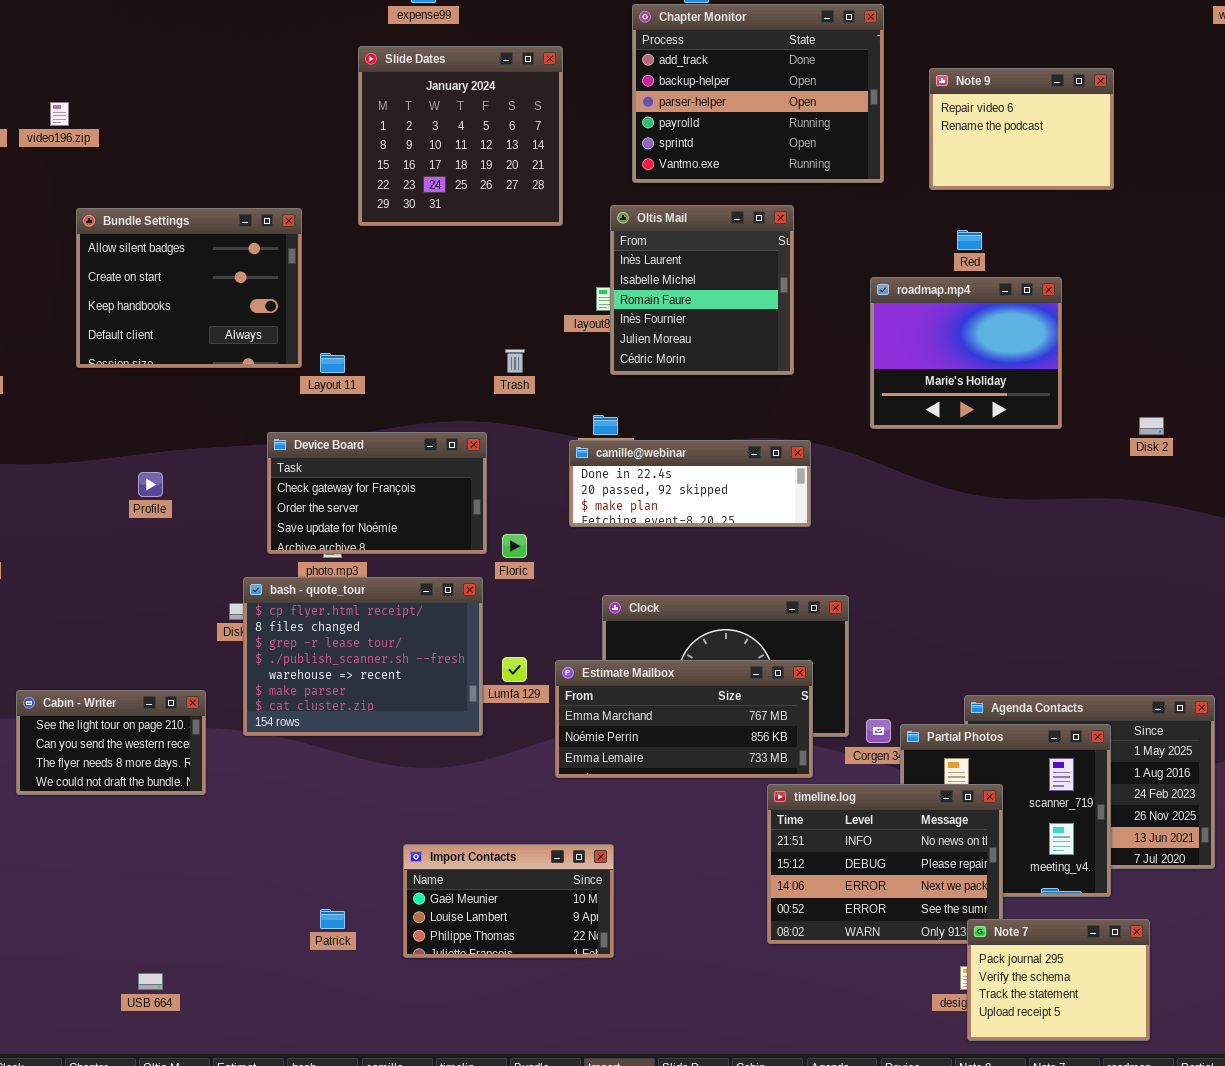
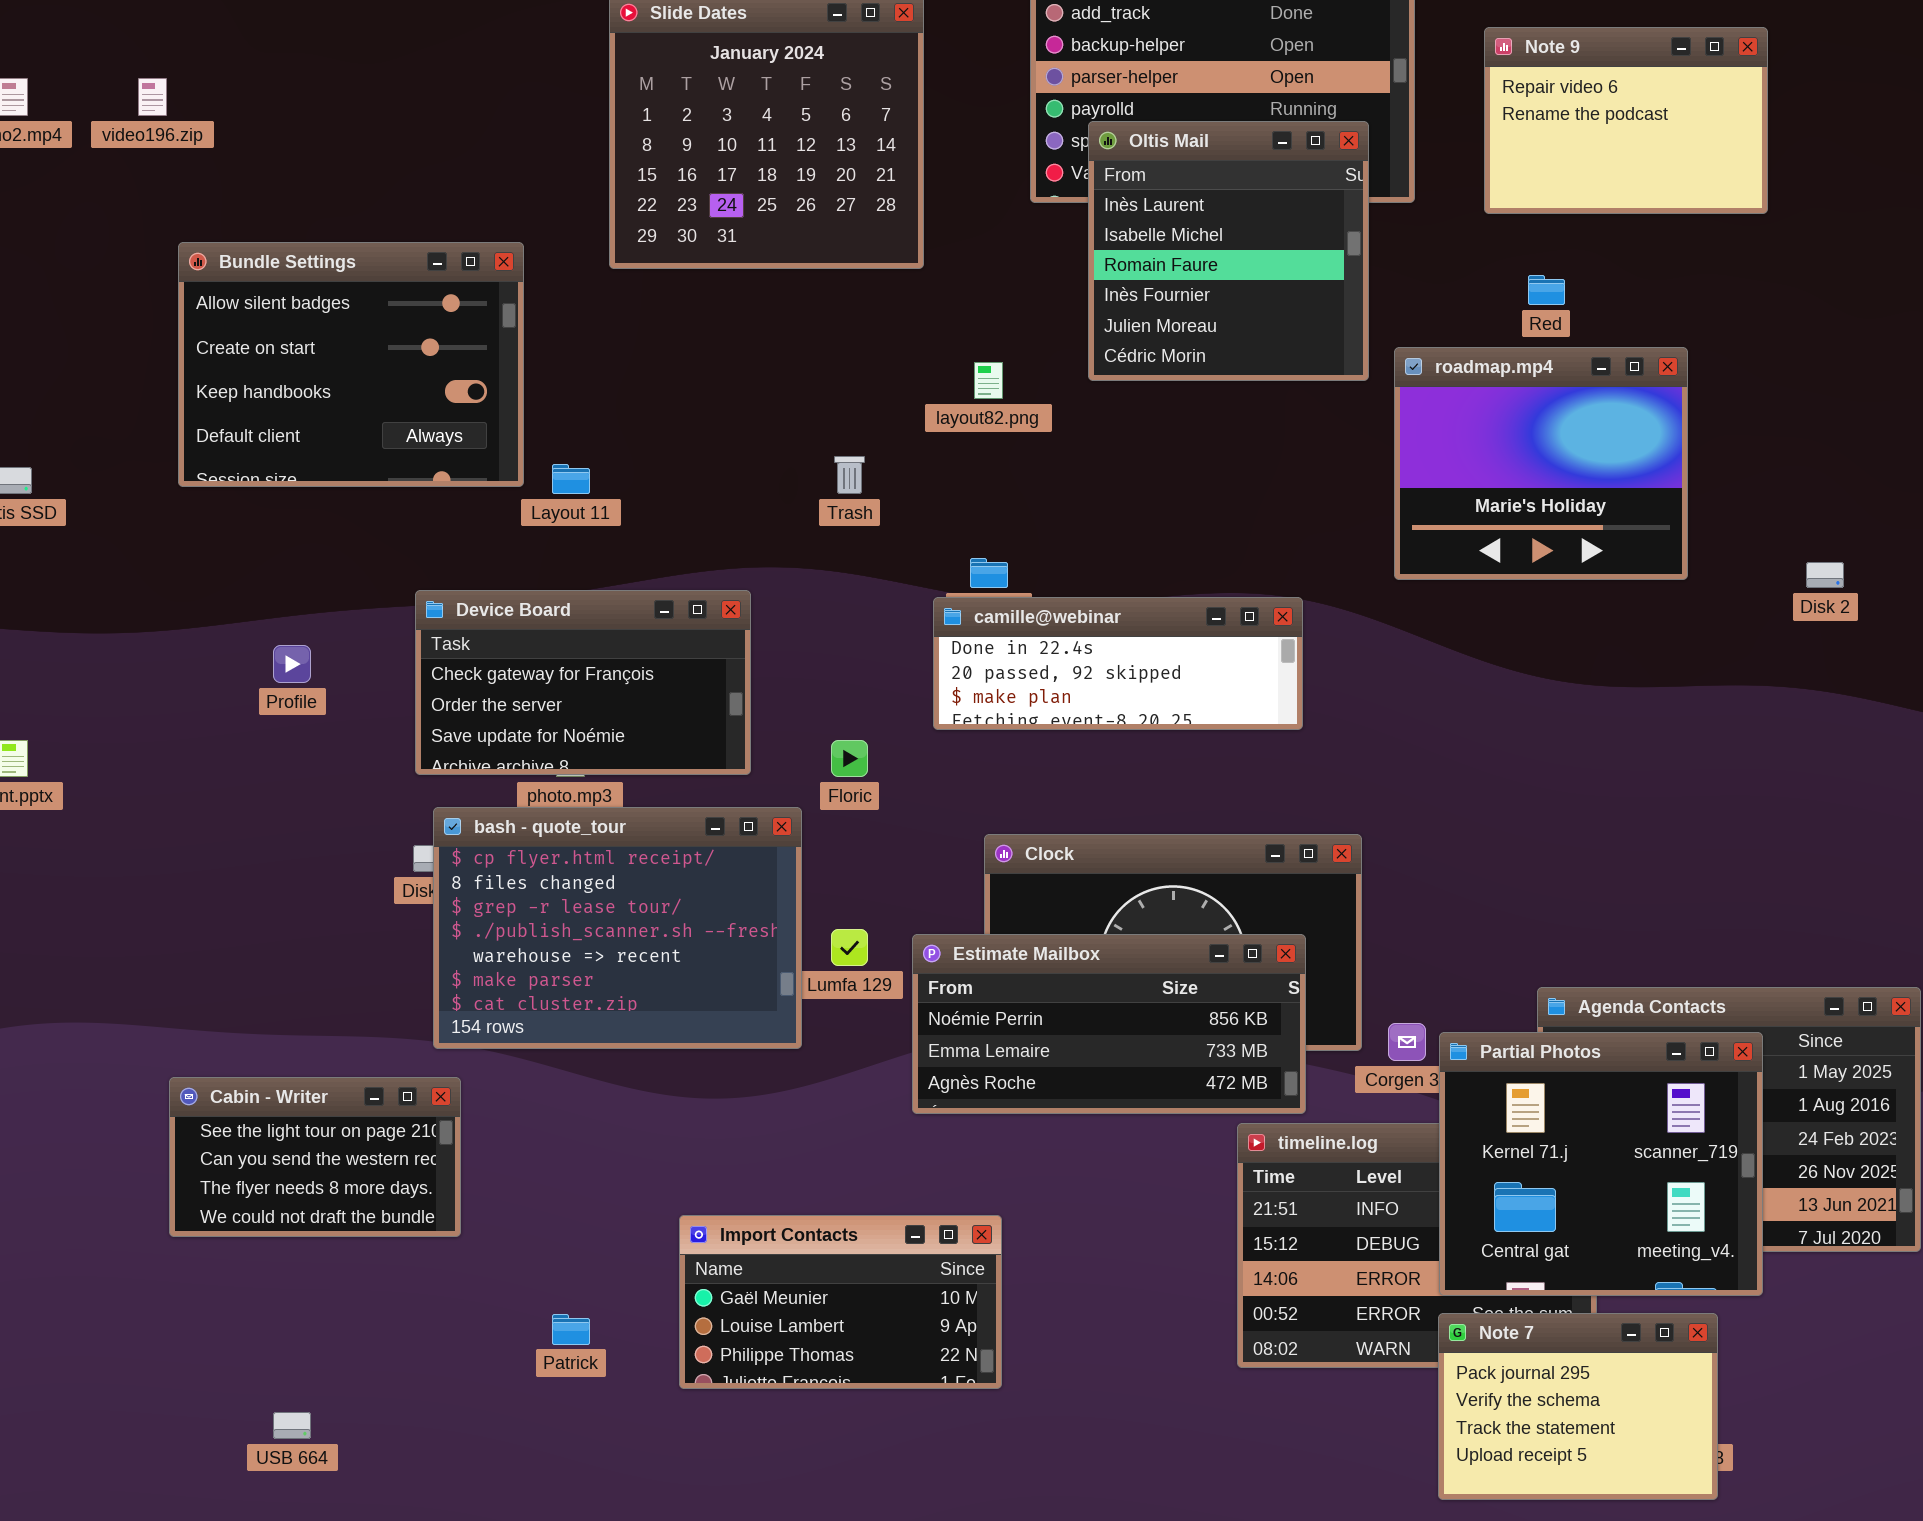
Oltis Mail: [610,205,794,375] -> [1088,121,1369,381], moved
Device Board: [267,432,487,554] -> [415,590,751,775], moved
Estimate Mailbox: [555,660,813,778] -> [912,934,1306,1114], scrolled down 1 row
Cabin - Writer: [16,690,206,795] -> [169,1077,461,1237], moved
Partial Photos: [900,724,1111,897] -> [1439,1032,1763,1296], raised
Note 7: [967,919,1150,1041] -> [1438,1313,1718,1500], moved

